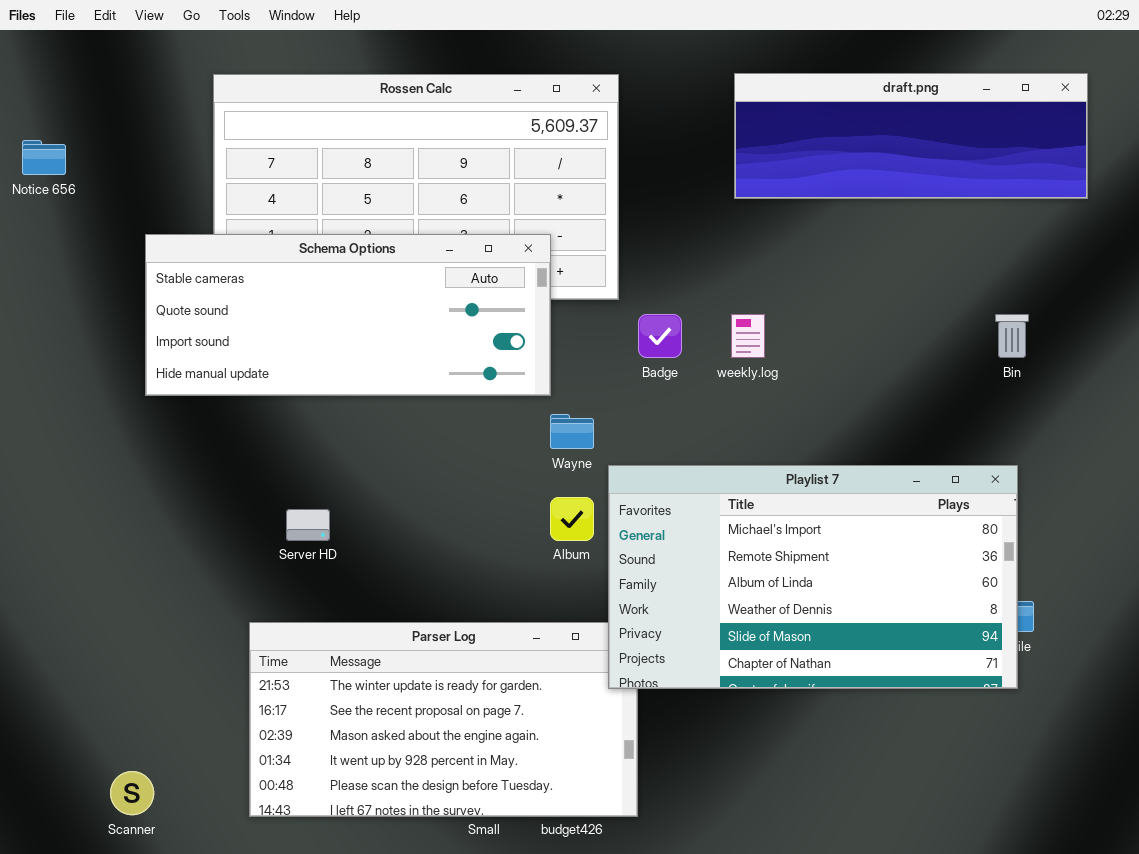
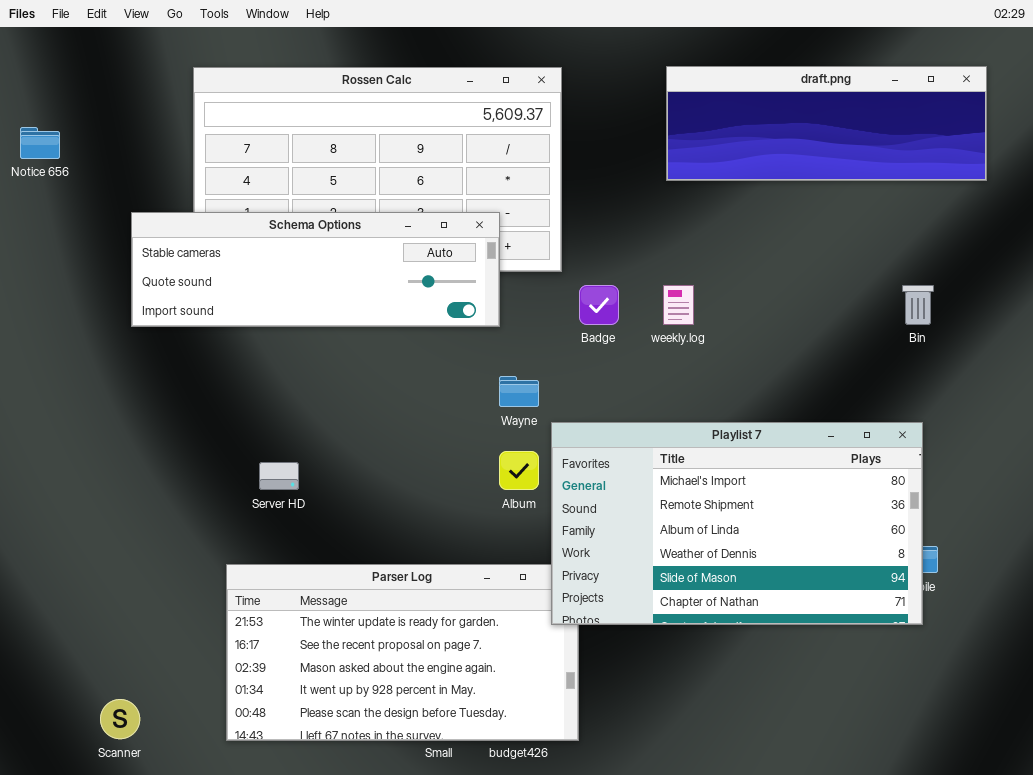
Schema Options: [145,234,551,396] -> [131,212,500,327], resized

